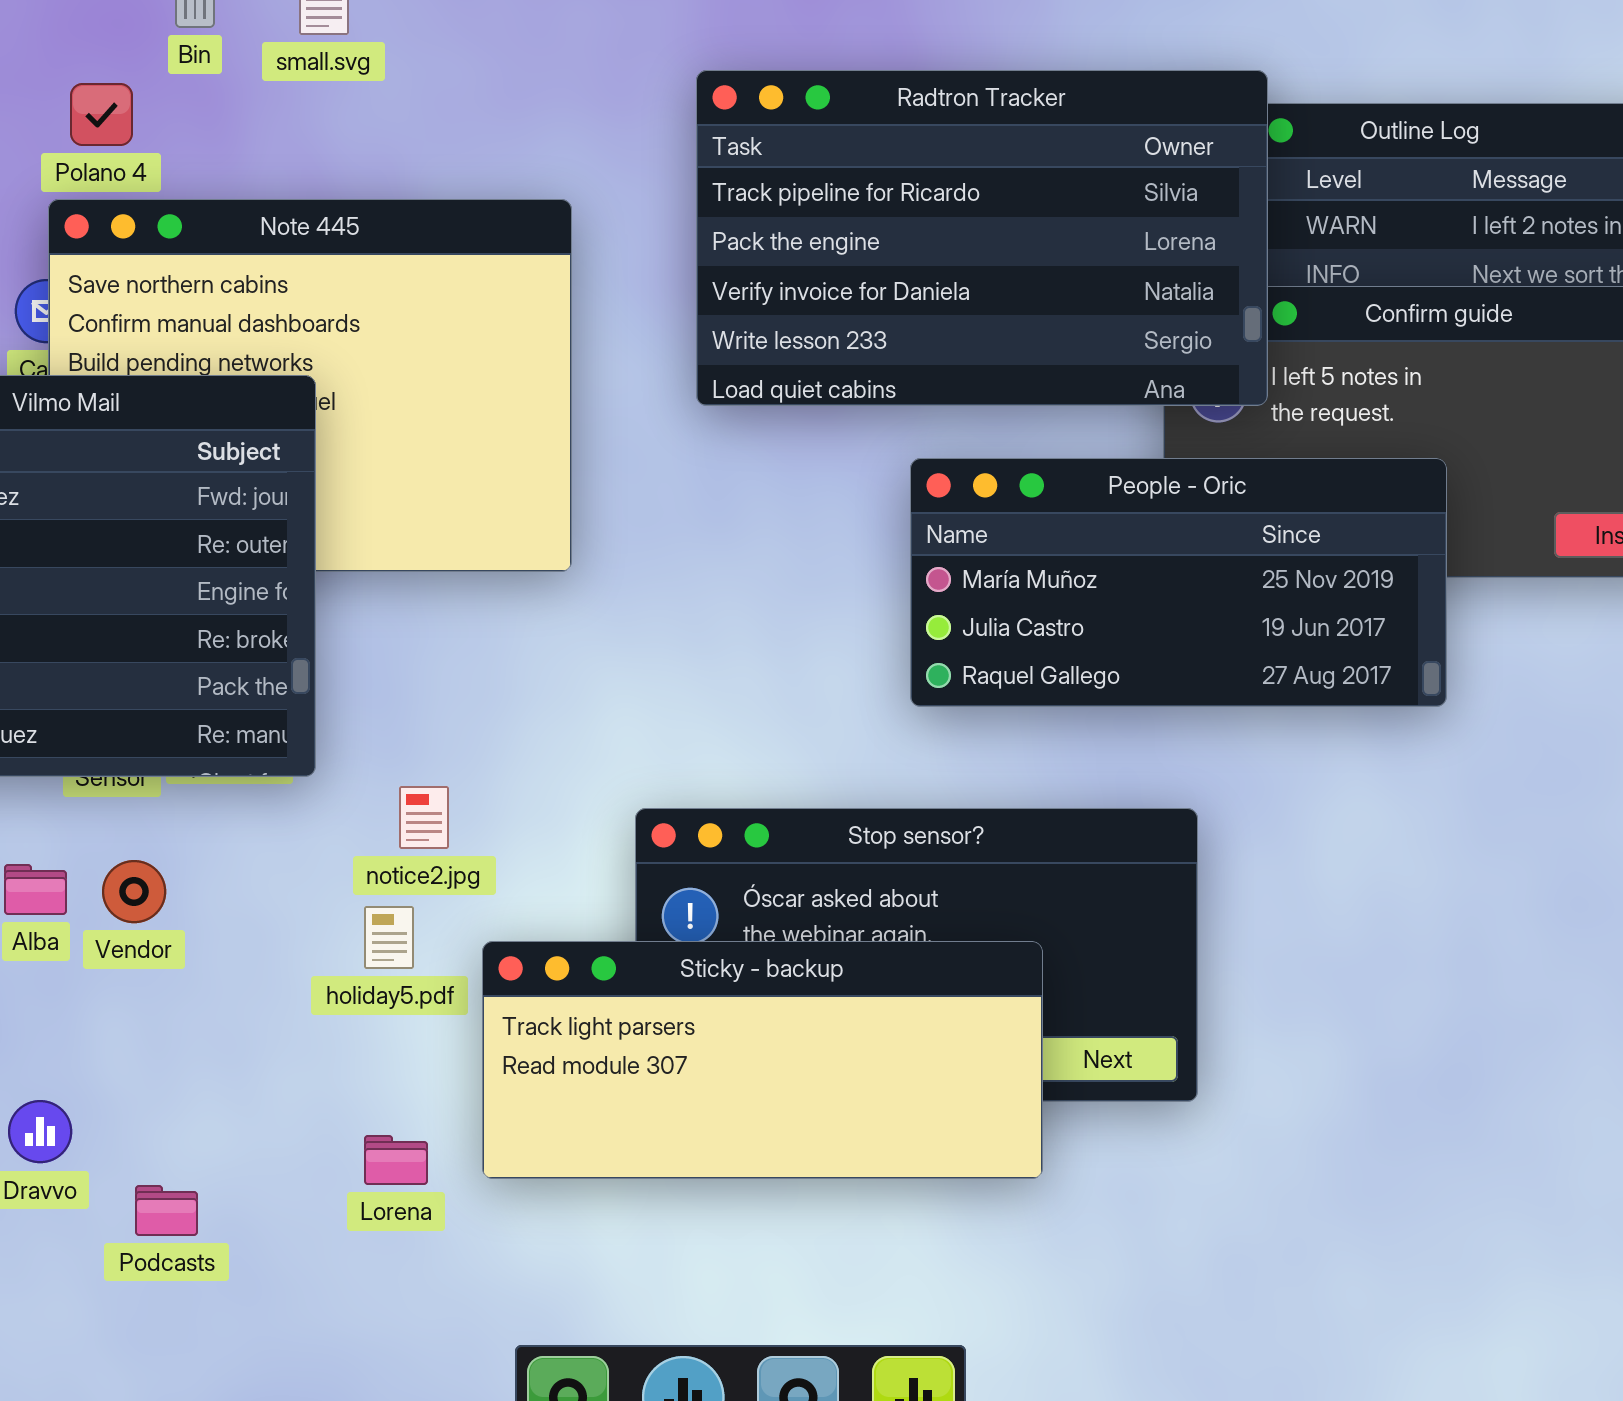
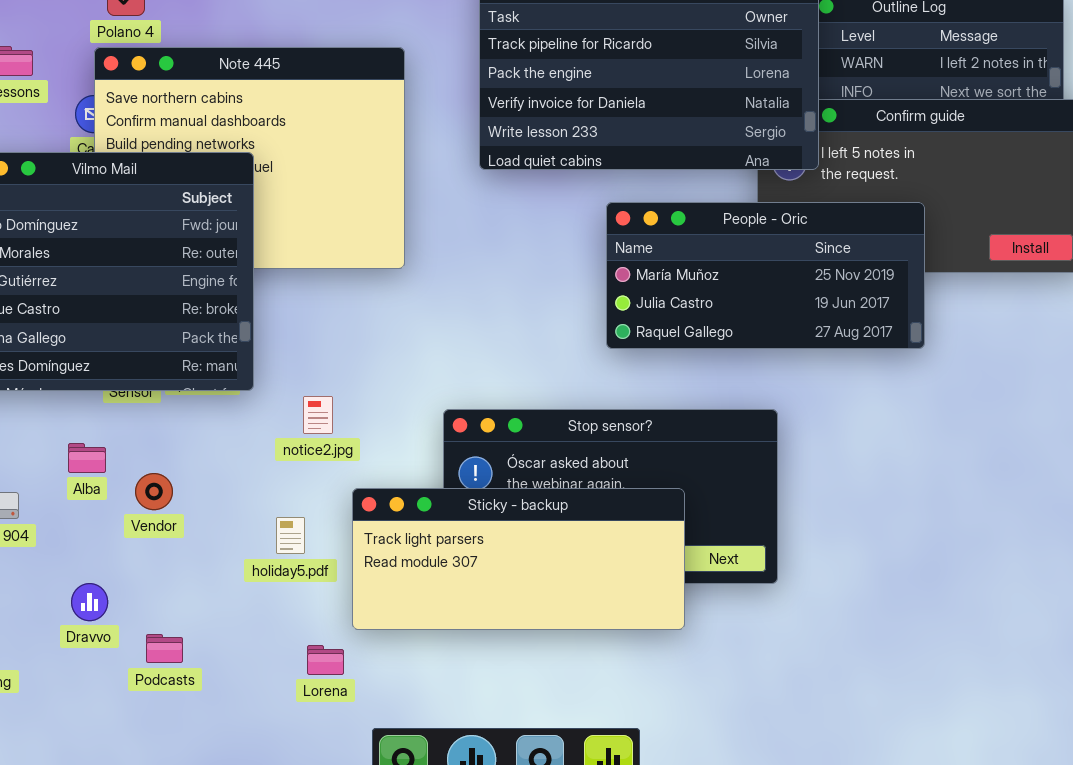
Vendor: [102,860,166,923] -> [135,473,173,510], moved
holiday5.pdf: [364,906,414,969] -> [276,517,305,554], moved
Lorena: [364,1135,428,1185] -> [307,645,344,675], moved

